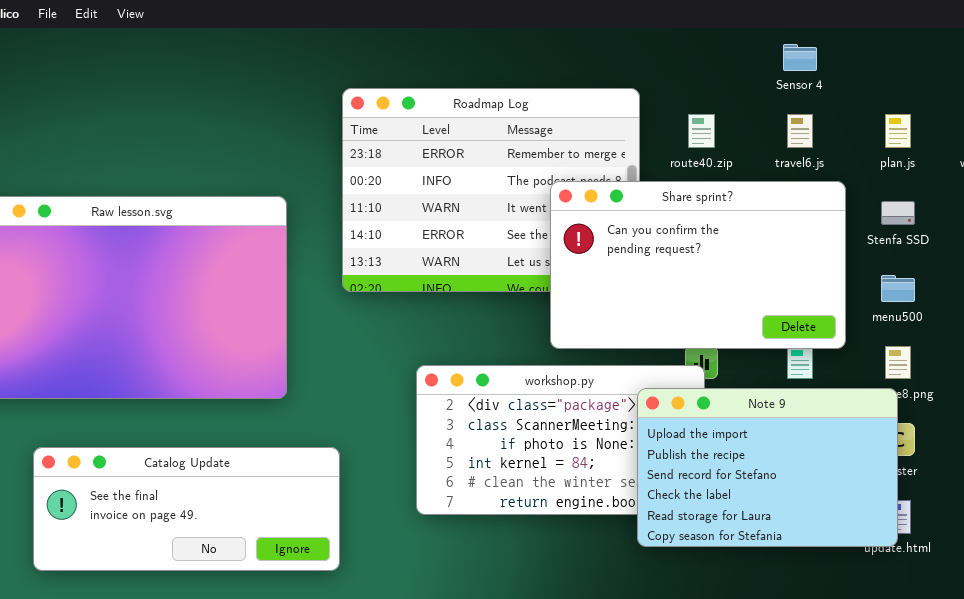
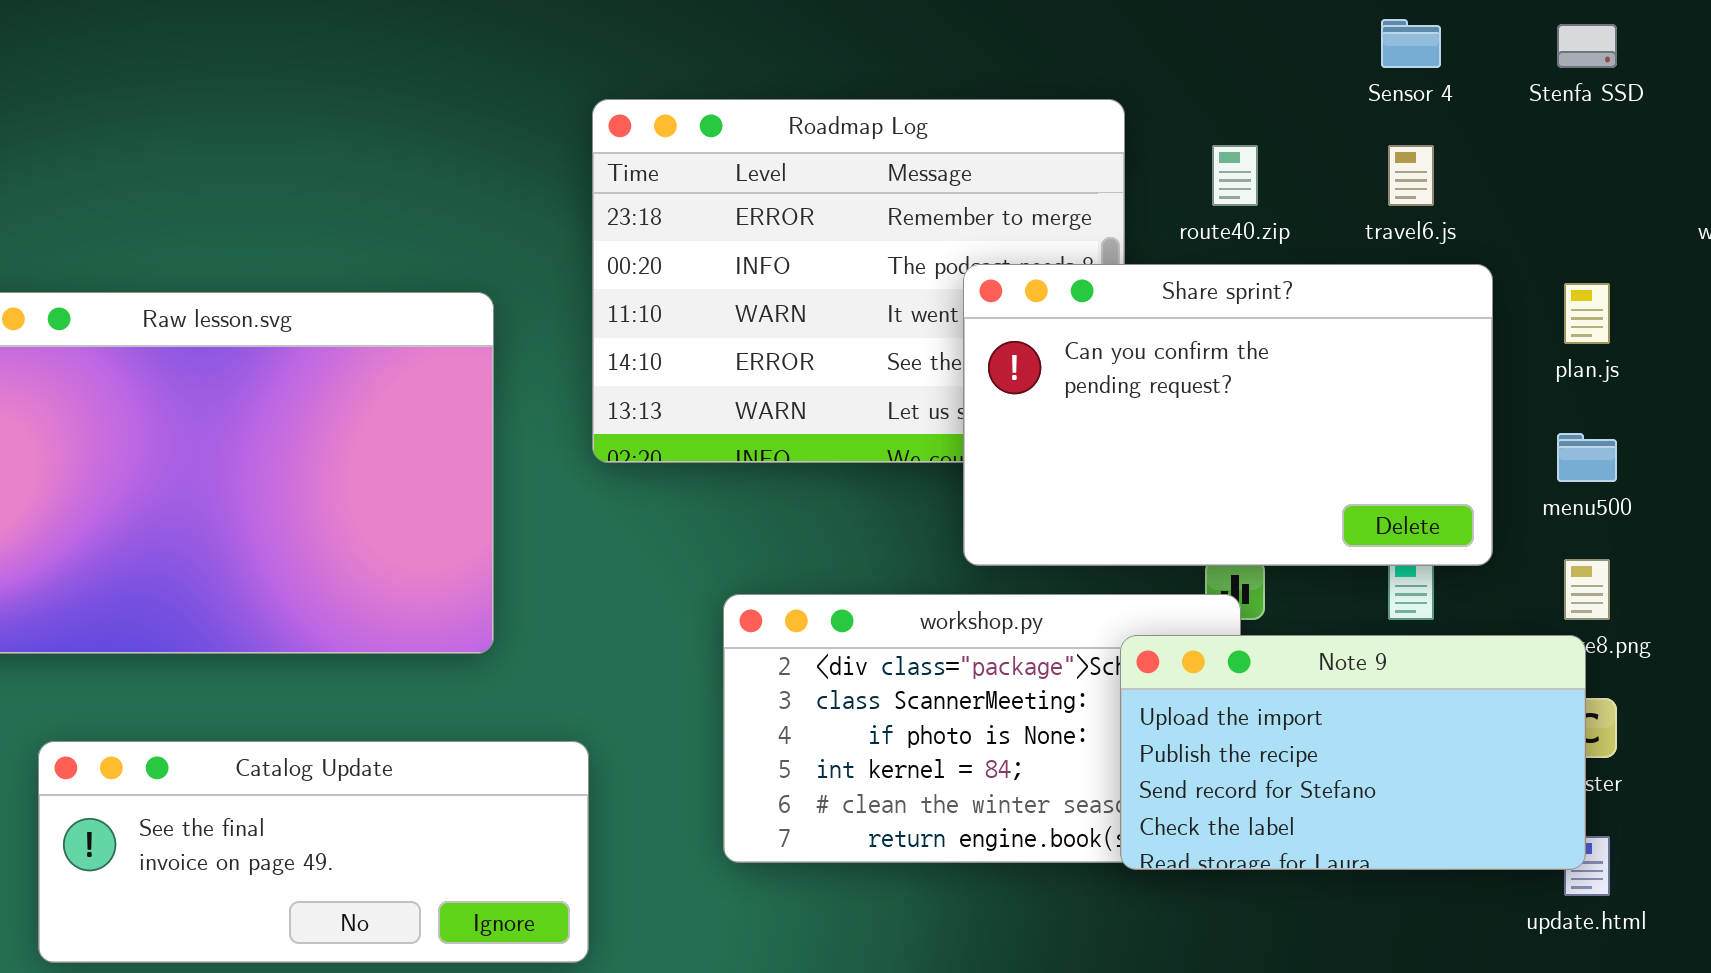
plan.js: [885,114,911,148] -> [1564,283,1610,344], moved
Stenfa SSD: [881,201,915,225] -> [1557,24,1617,68], moved
Note 9: [637,388,898,547] -> [1120,635,1586,870], resized

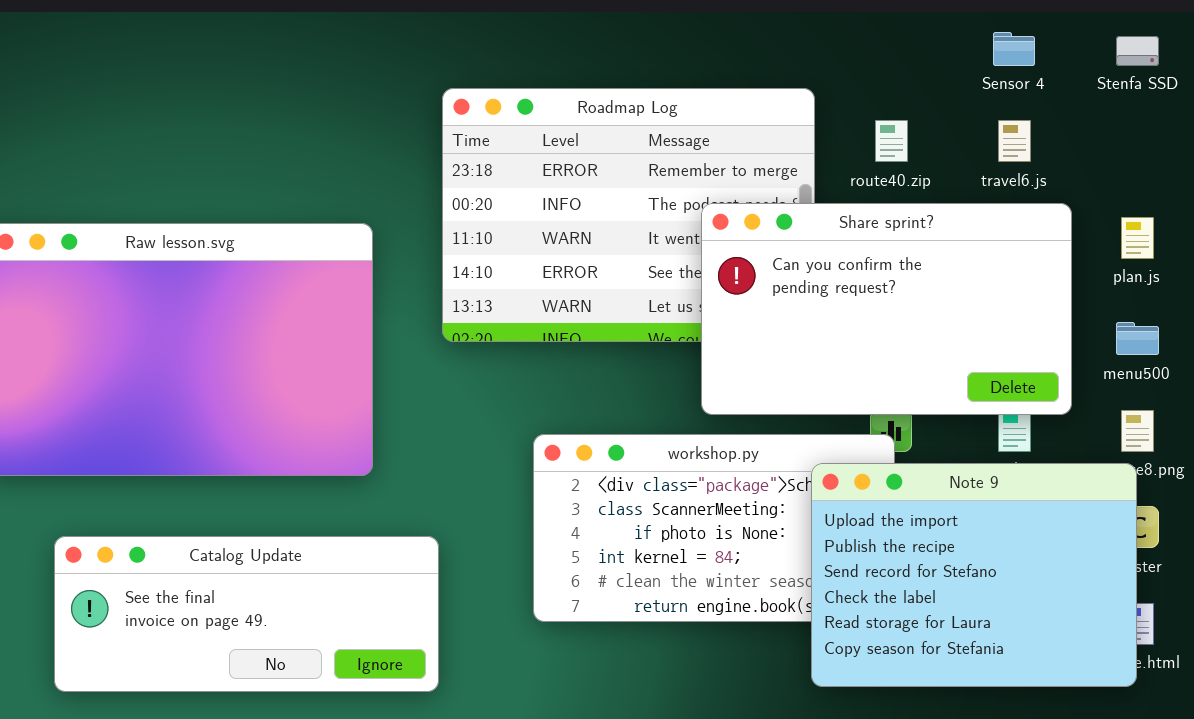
Note 9: [1120,635,1586,870] -> [811,463,1137,687], resized

